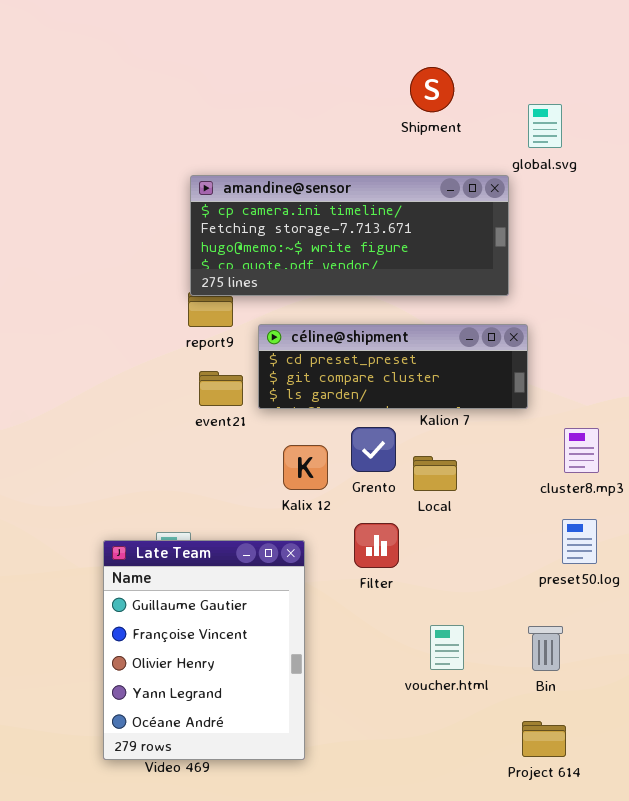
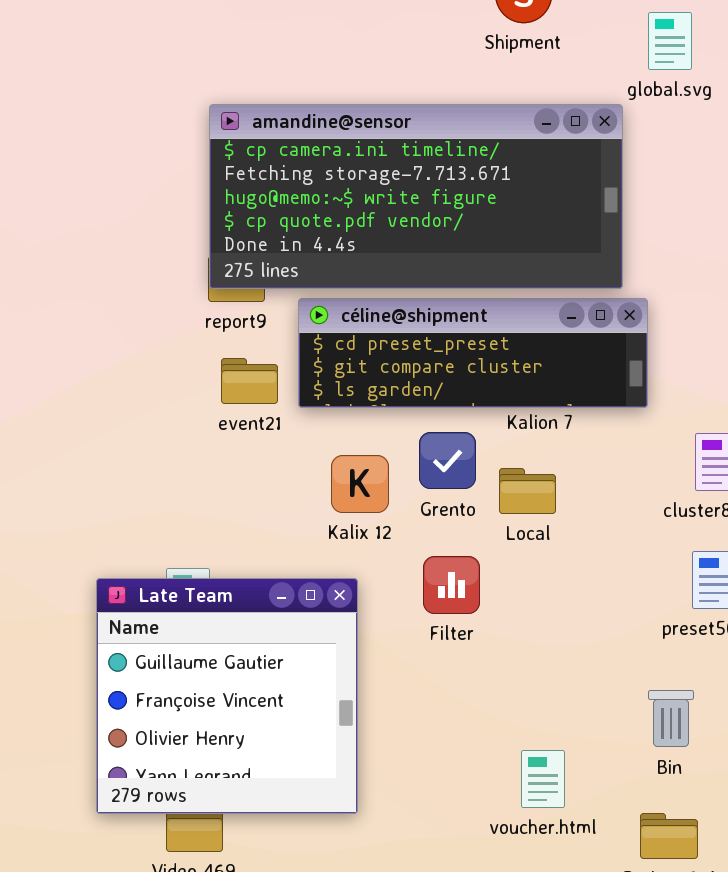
amandine@sensor: [190,175,509,296] -> [209,104,623,289], resized
Late Team: [103,540,305,760] -> [96,578,358,814], resized
voucher.html: [430,625,464,670] -> [521,750,565,808], moved

